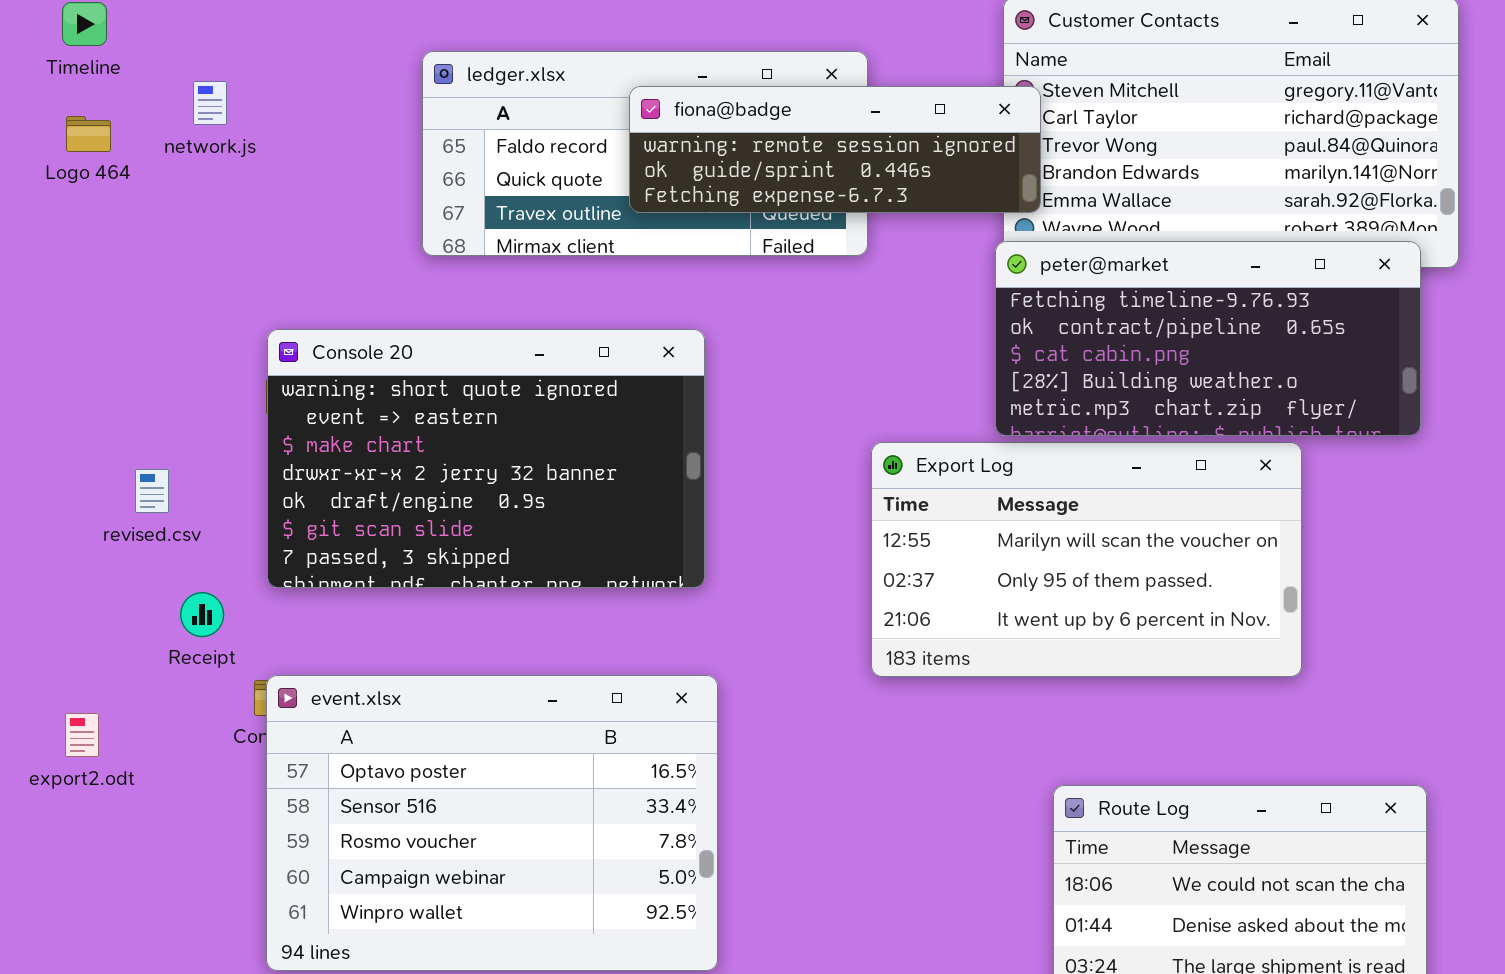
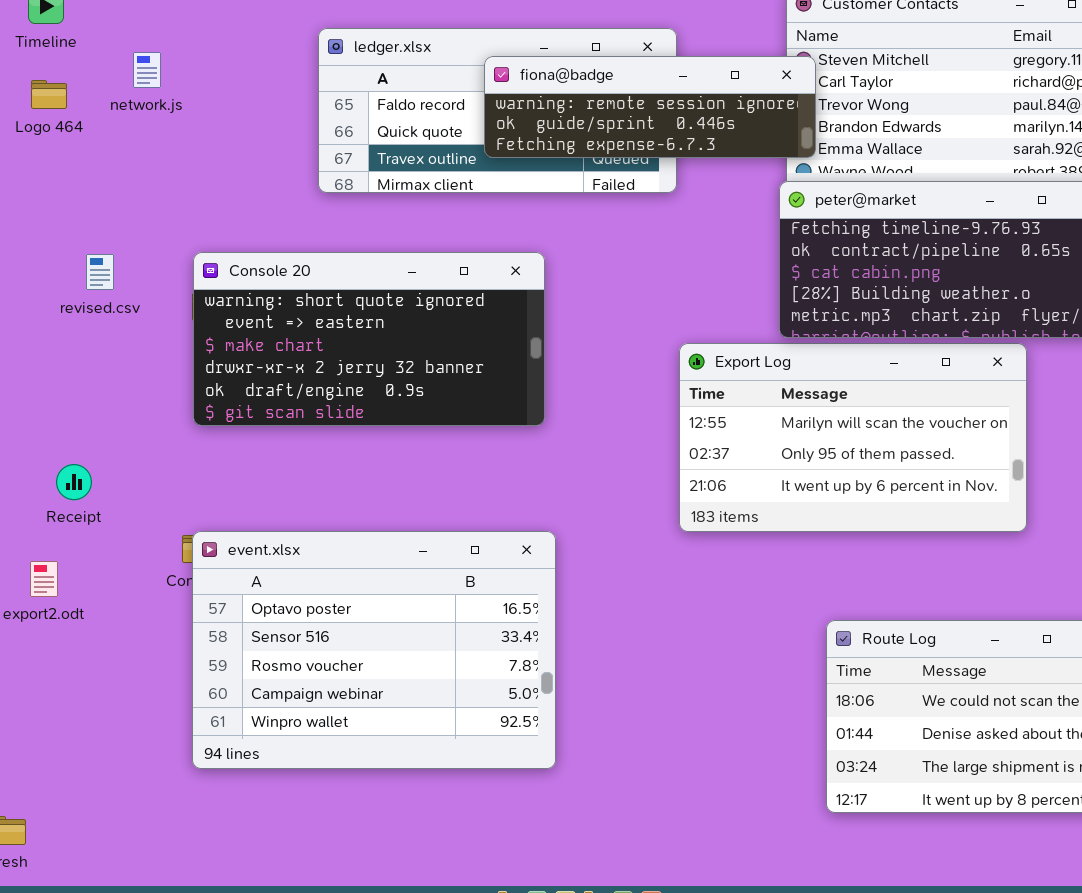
Console 20: [267,329,705,588] -> [193,252,545,426], resized
revised.csv: [135,469,169,513] -> [86,254,114,290], moved
Receipt: [180,592,224,637] -> [56,464,92,500], moved

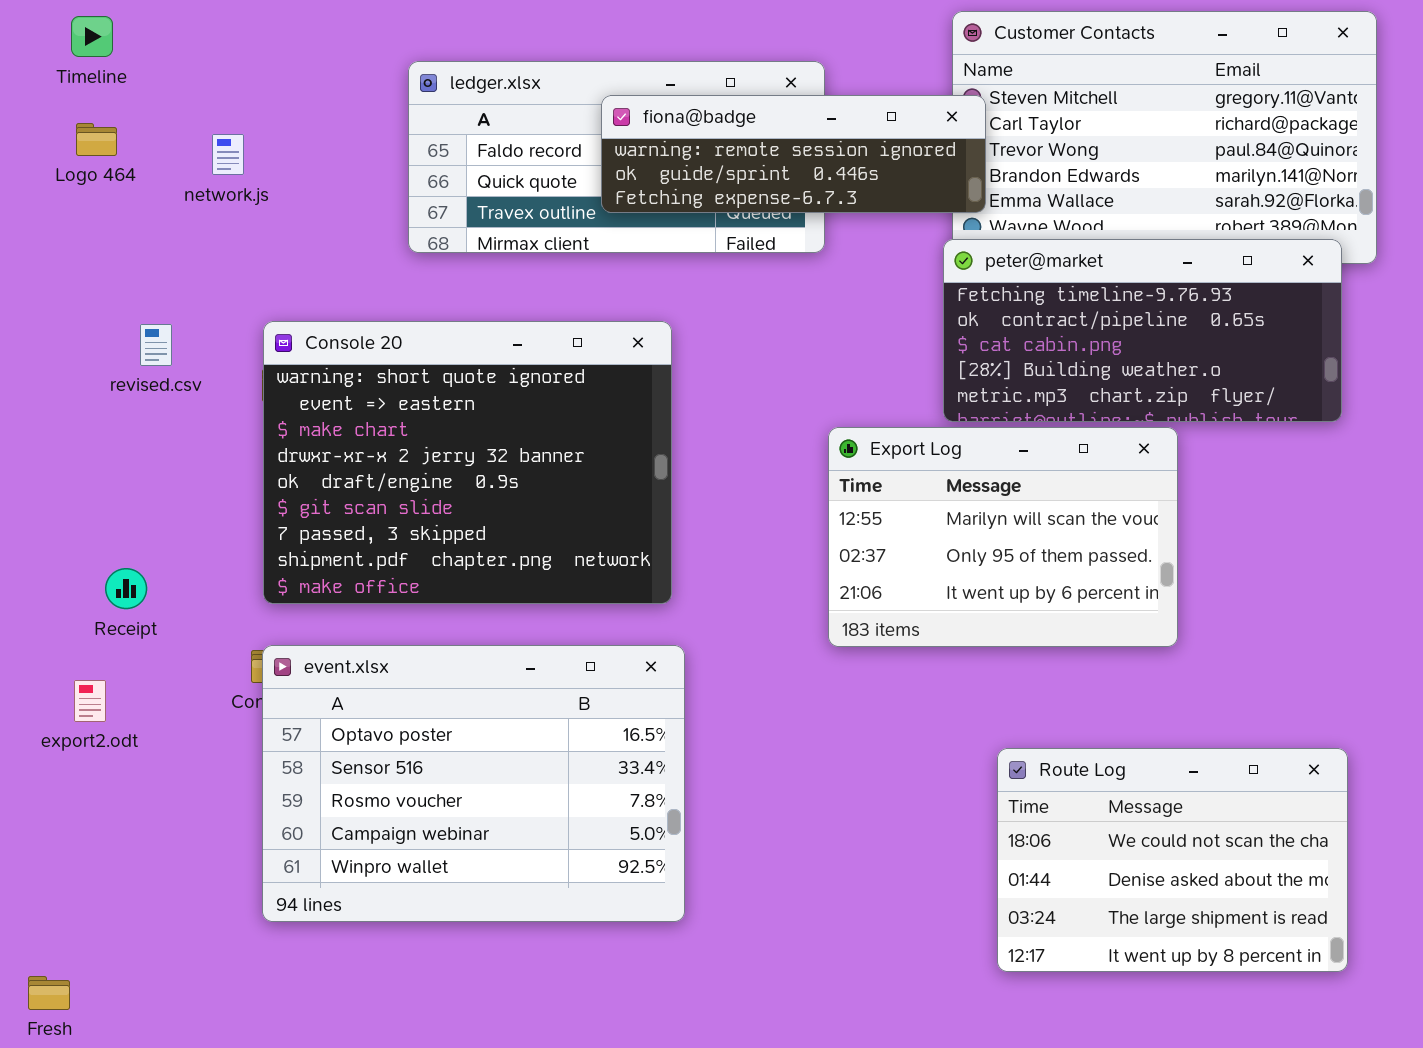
network.js: [133,52,161,88] -> [212,134,244,175], moved
Console 20: [193,252,545,426] -> [263,321,672,604], resized
Export Log: [679,343,1027,532] -> [828,427,1178,647], resized

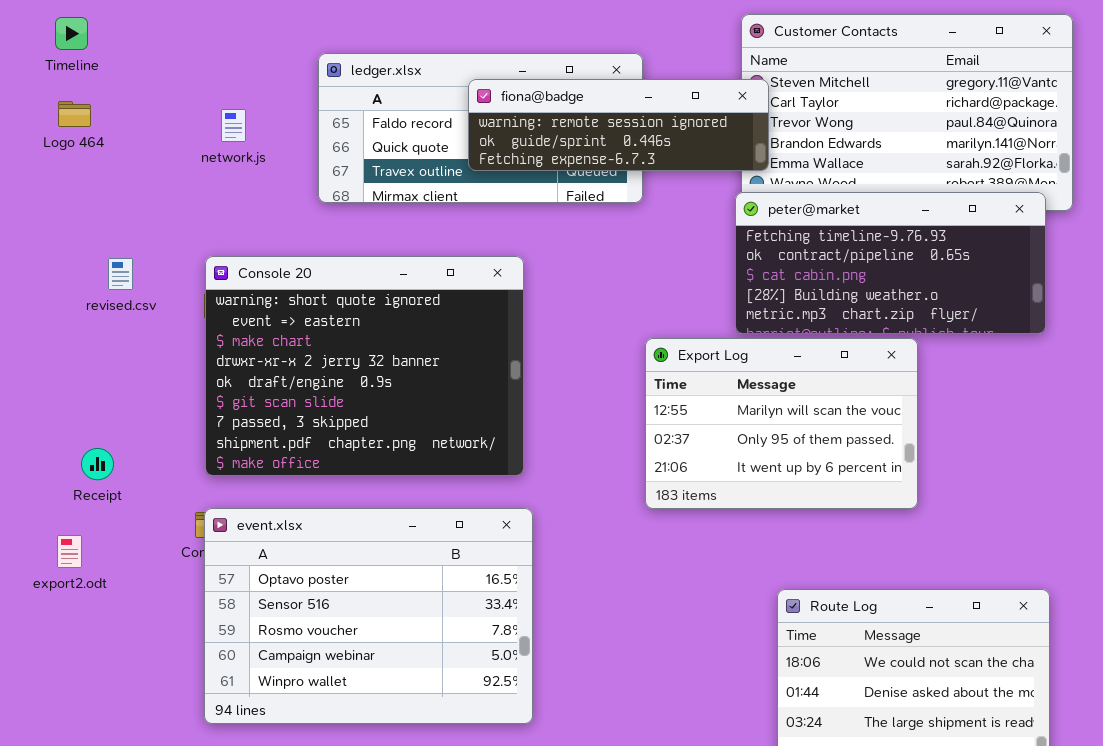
network.js: [212,134,244,175] -> [221,109,246,142], moved

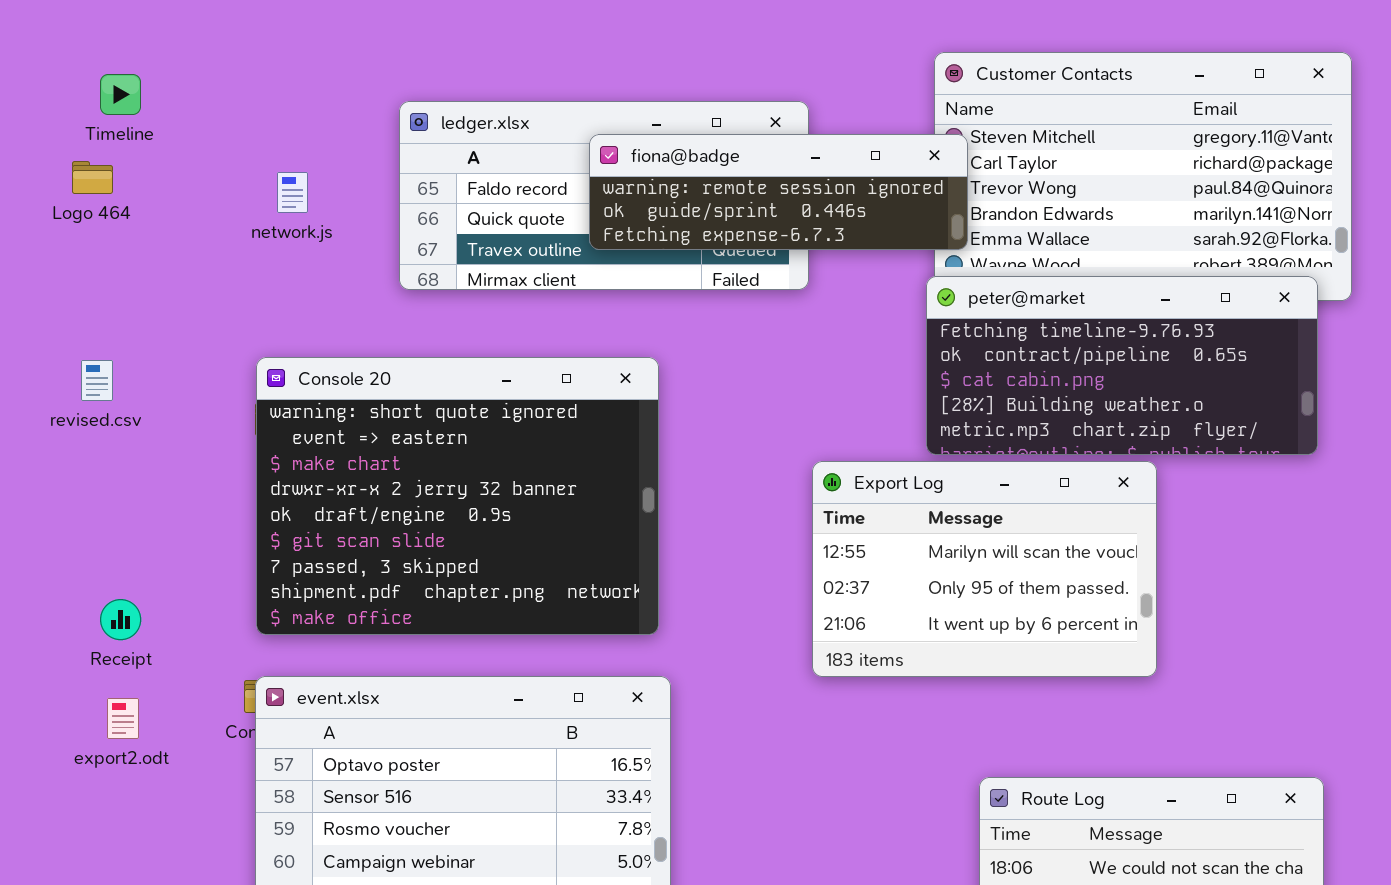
Timeline: [55,17,88,50] -> [100,74,141,115], moved
revised.csv: [108,258,133,290] -> [81,360,113,401], moved
export2.odt: [57,535,82,568] -> [107,698,139,739], moved

